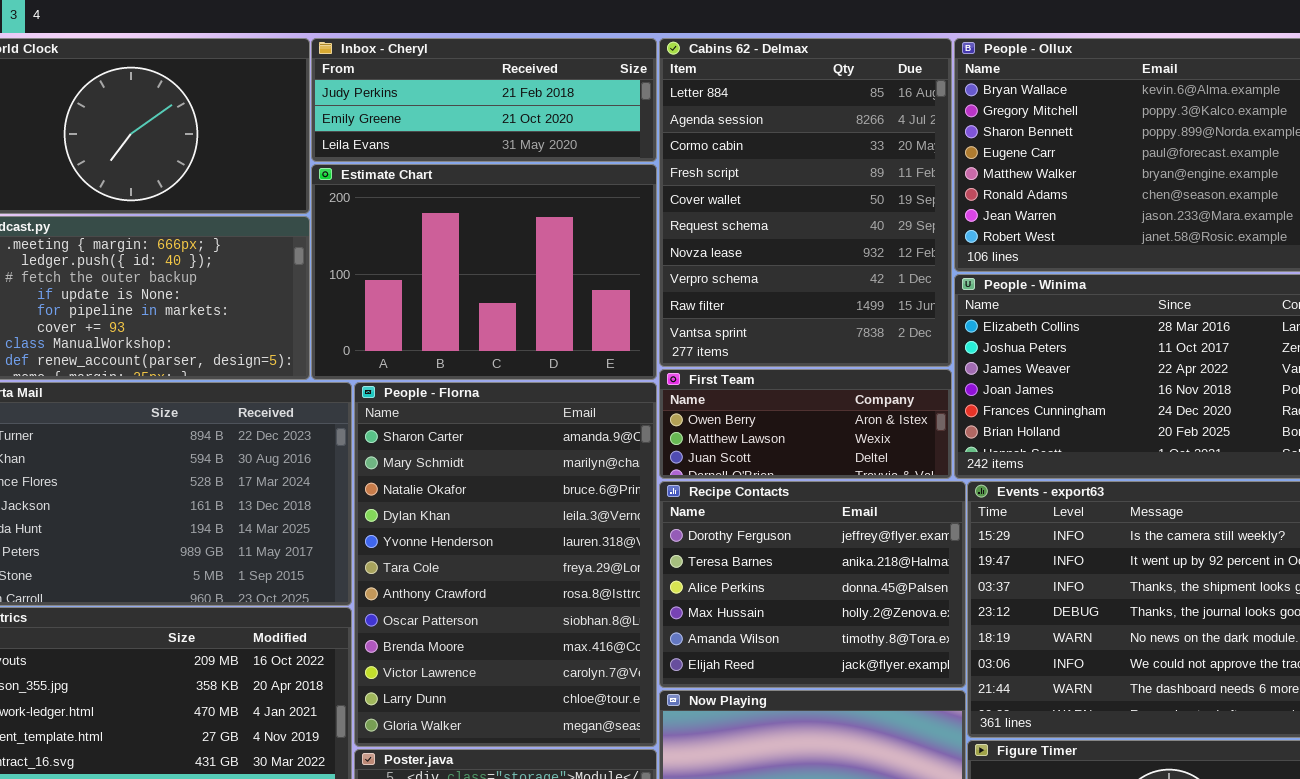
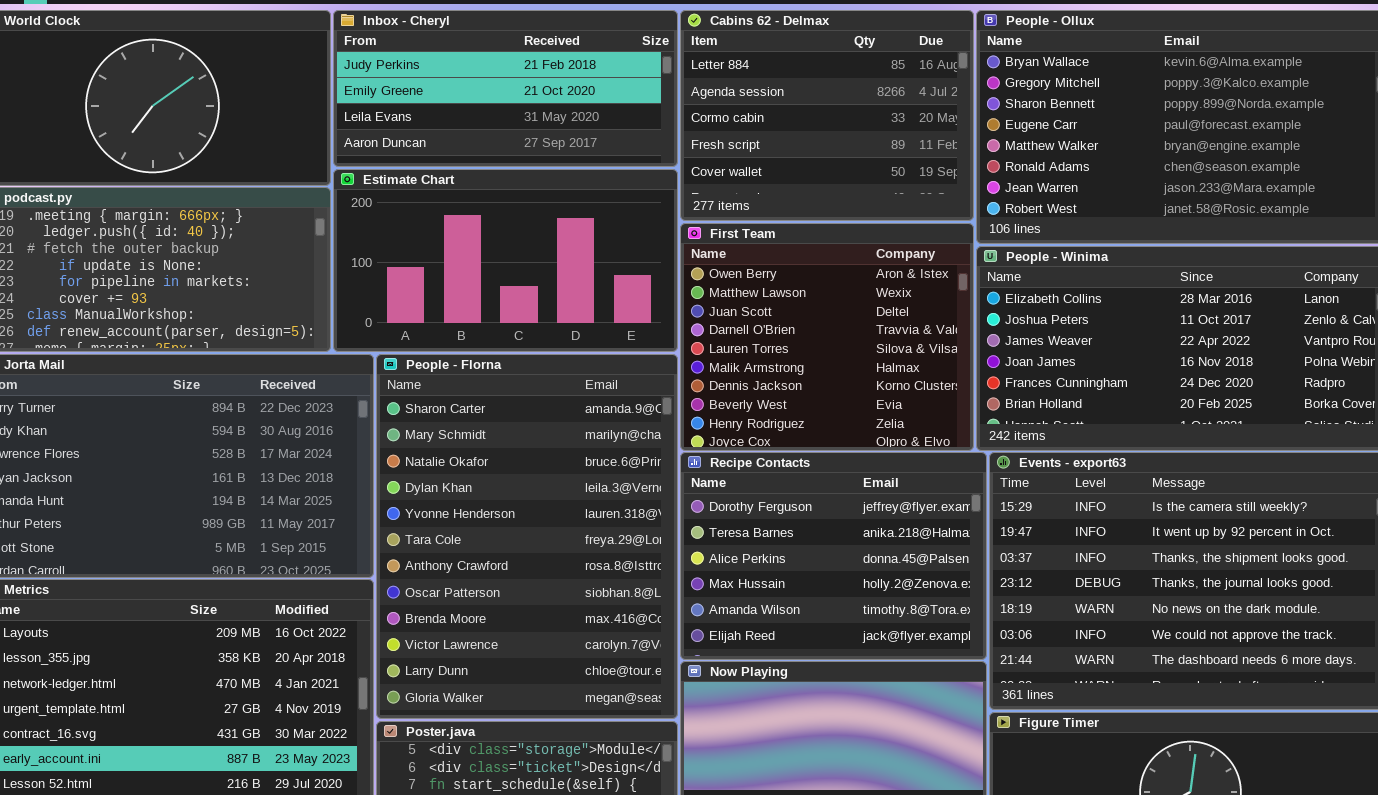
Inbox - Cheryl: [311,38,657,162] -> [333,10,678,167], resized
Cabins 62 - Delmax: [659,38,952,367] -> [680,10,974,221], resized
Estimate Chart: [311,164,657,380] -> [333,169,678,352], resized
First Team: [659,369,952,479] -> [680,223,974,451], resized

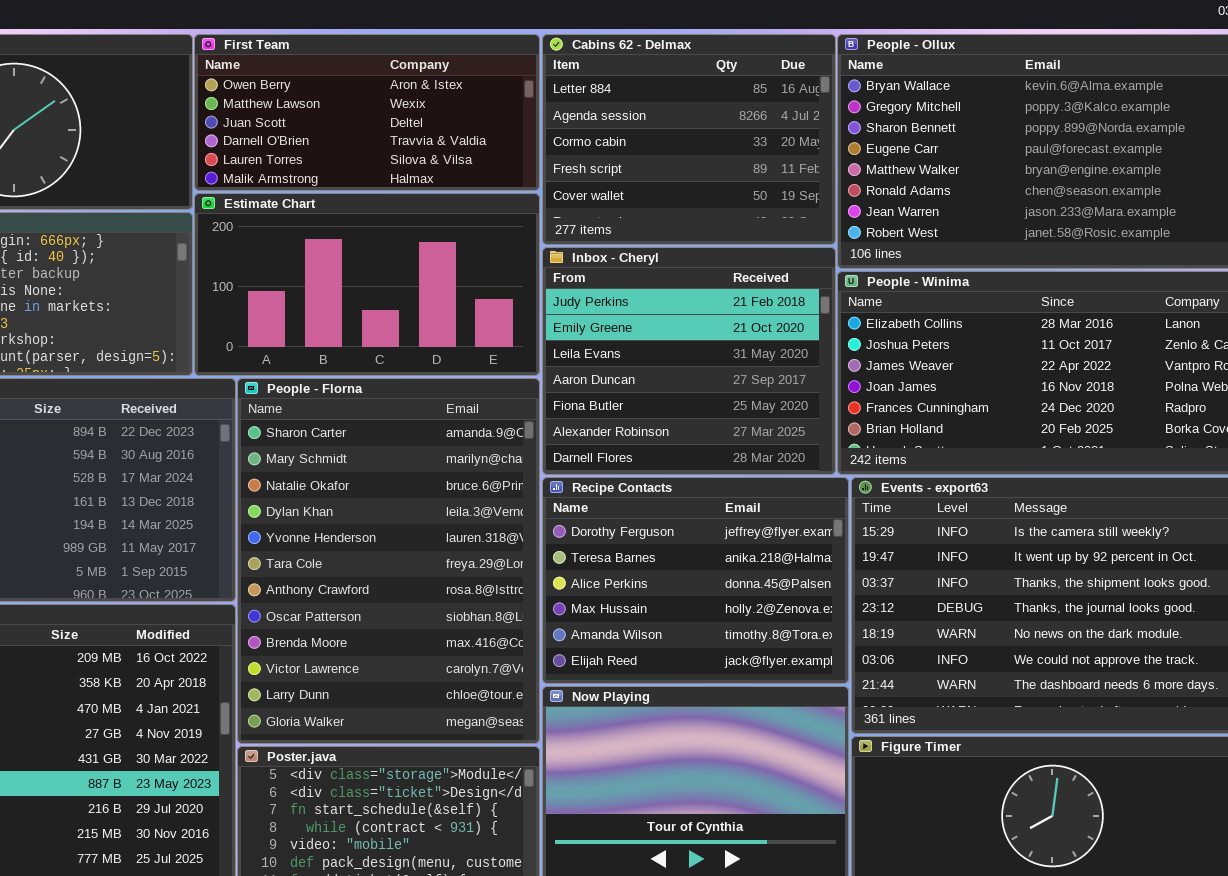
Inbox - Cheryl: [333,10,678,167] -> [542,247,836,475], moved, resized
First Team: [680,223,974,451] -> [194,34,540,191], moved, resized

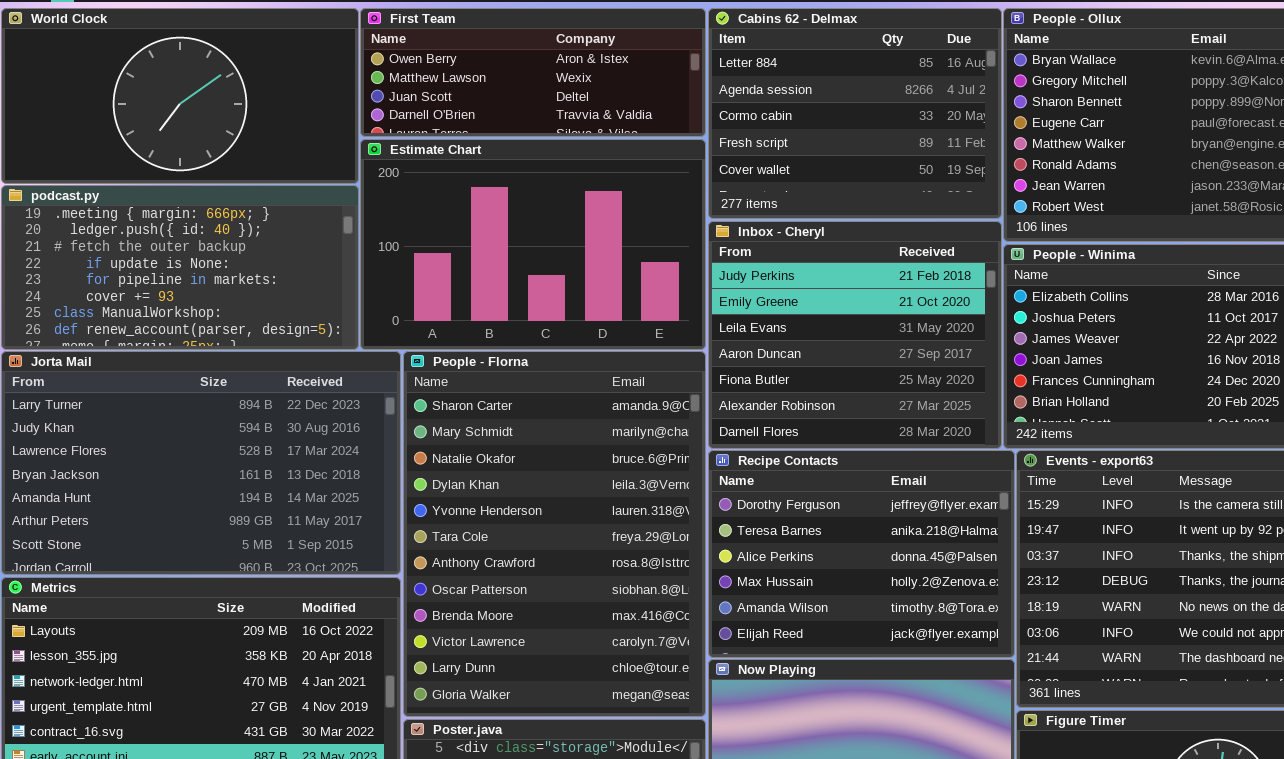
First Team: [194,34,540,191] -> [360,8,706,137], resized
Estimate Chart: [194,193,540,376] -> [360,139,706,350], resized

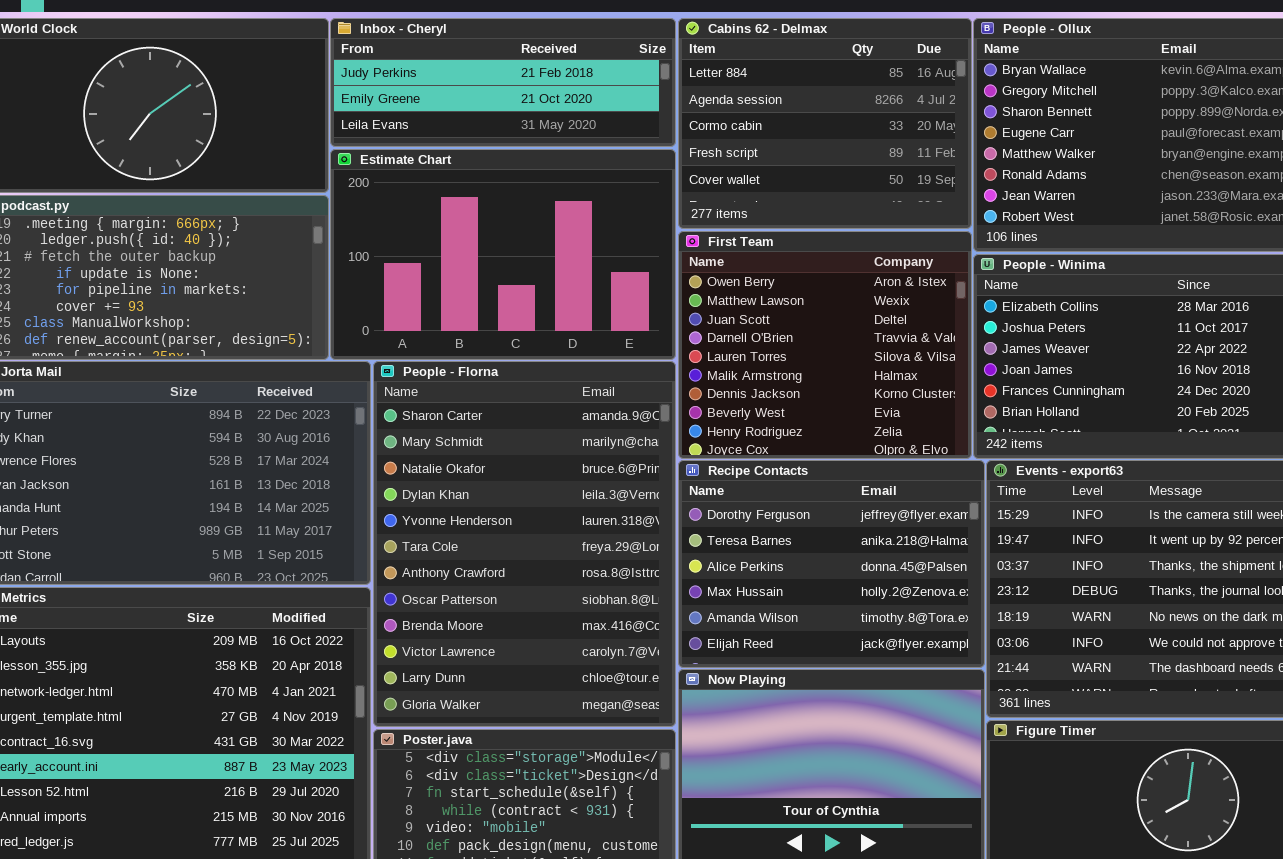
First Team: [360,8,706,137] -> [678,231,972,459], moved, resized
Inbox - Cheryl: [708,221,1002,449] -> [330,18,676,147], moved, resized

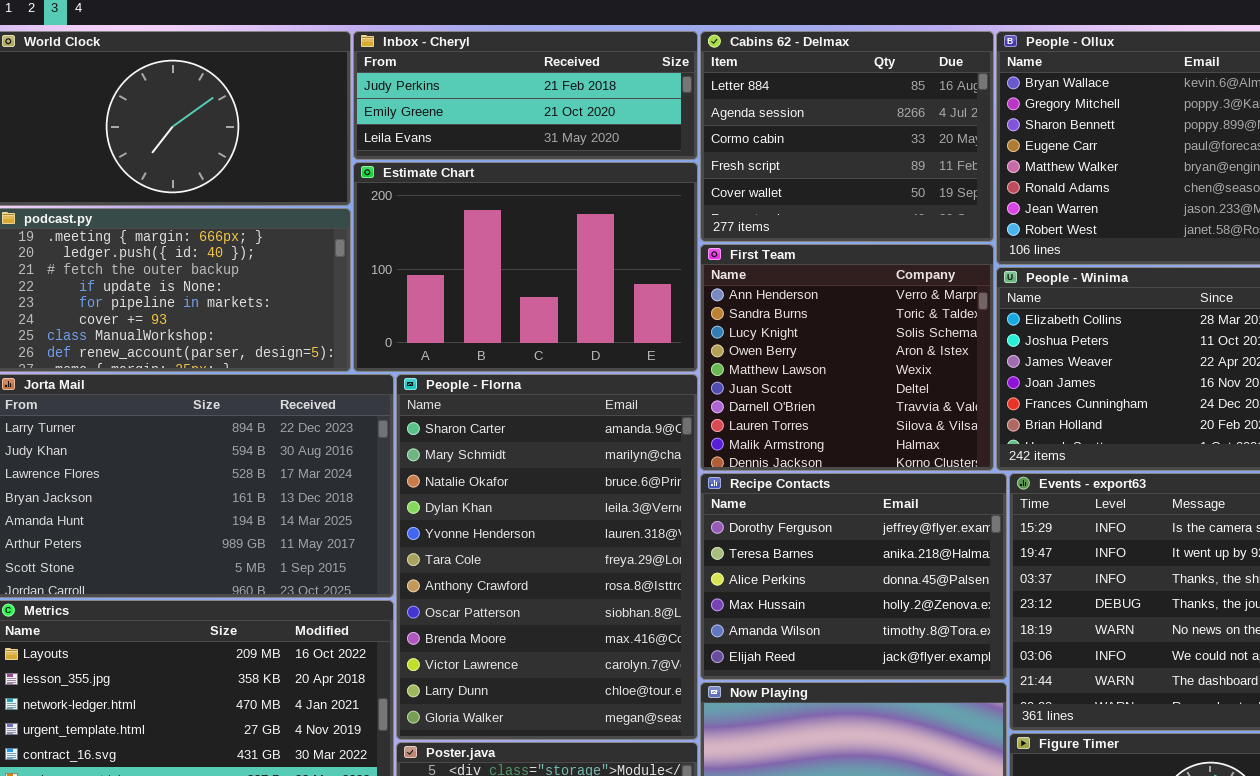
First Team: [678,231,972,459] -> [700,244,994,471], scrolled up 3 rows

